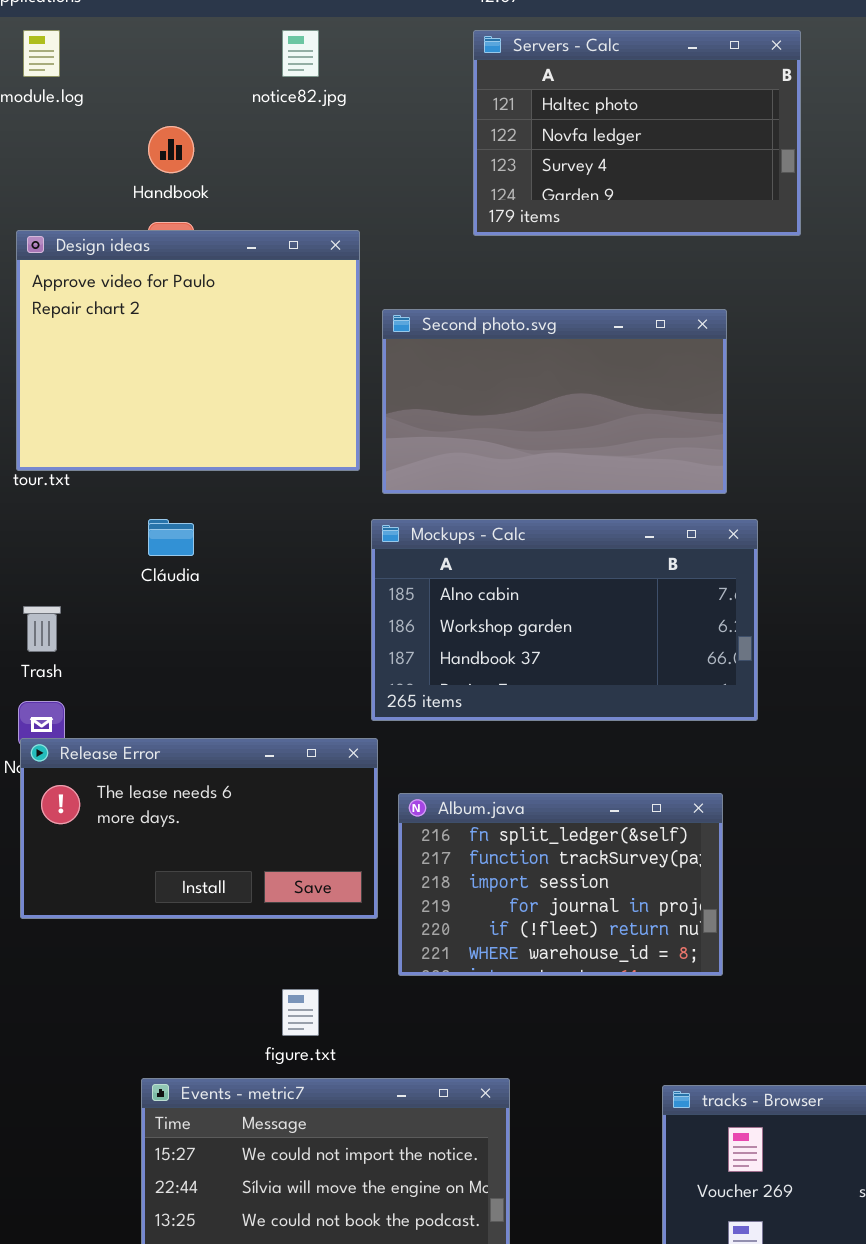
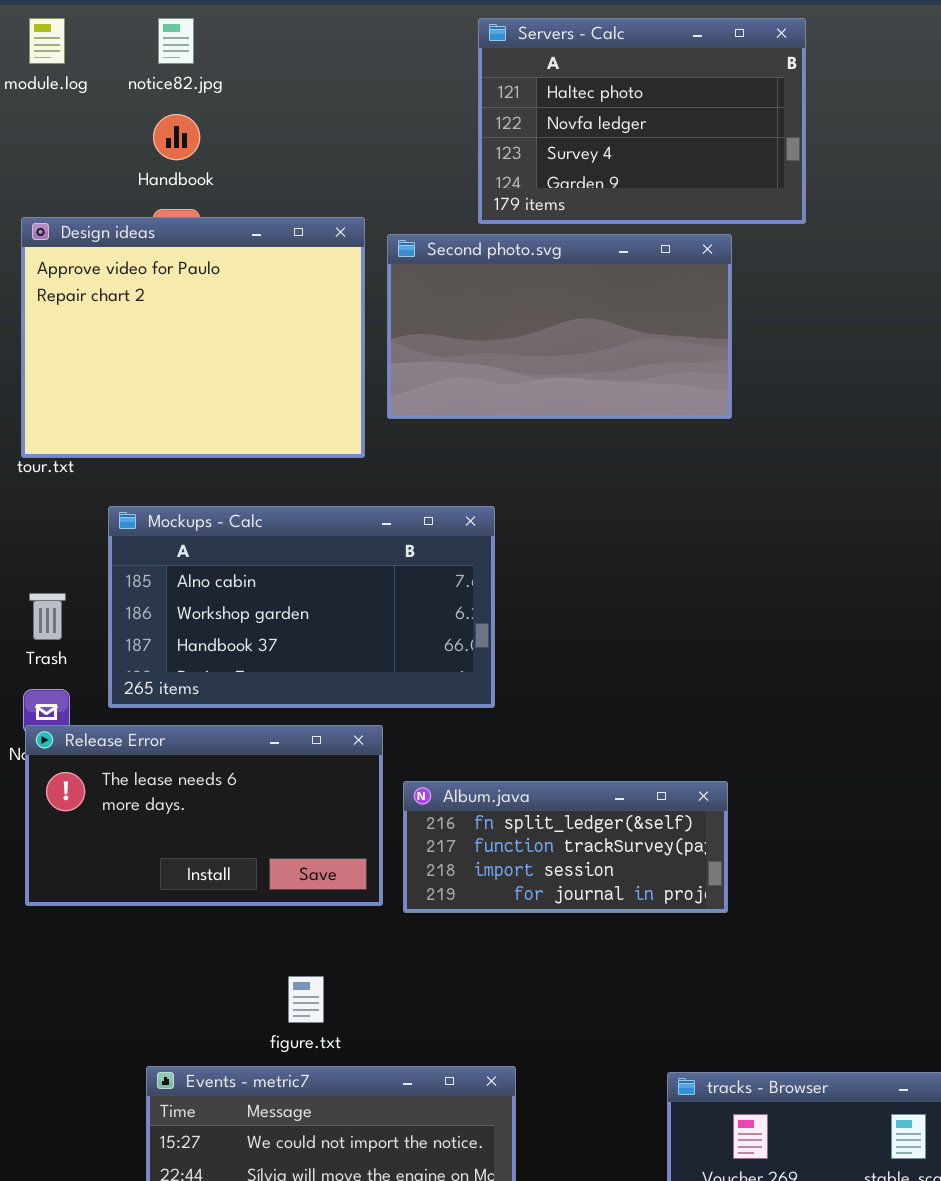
notice82.jpg: [282,30,319,77] -> [158,18,194,64], moved
Second photo.svg: [382,309,727,494] -> [387,234,732,419], moved
Mockups - Calc: [371,519,758,721] -> [108,506,495,708], moved
Album.java: [398,793,723,976] -> [403,781,728,913], resized

